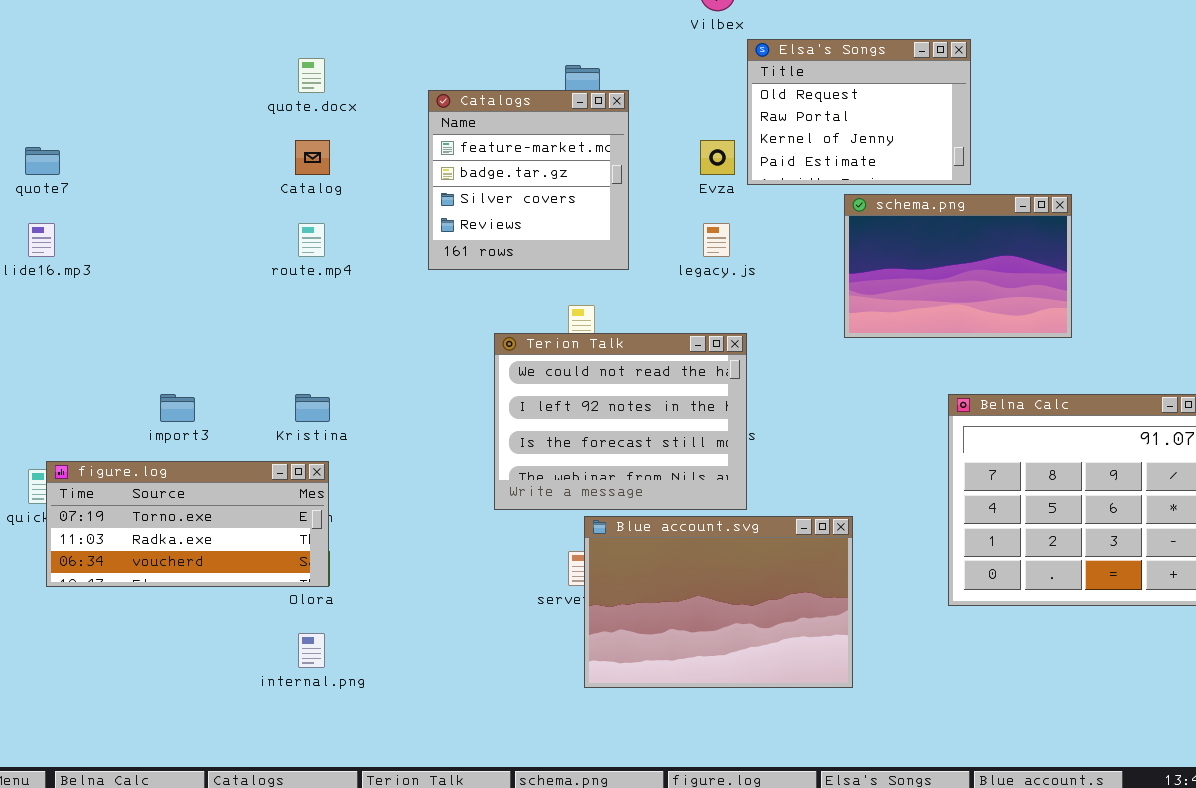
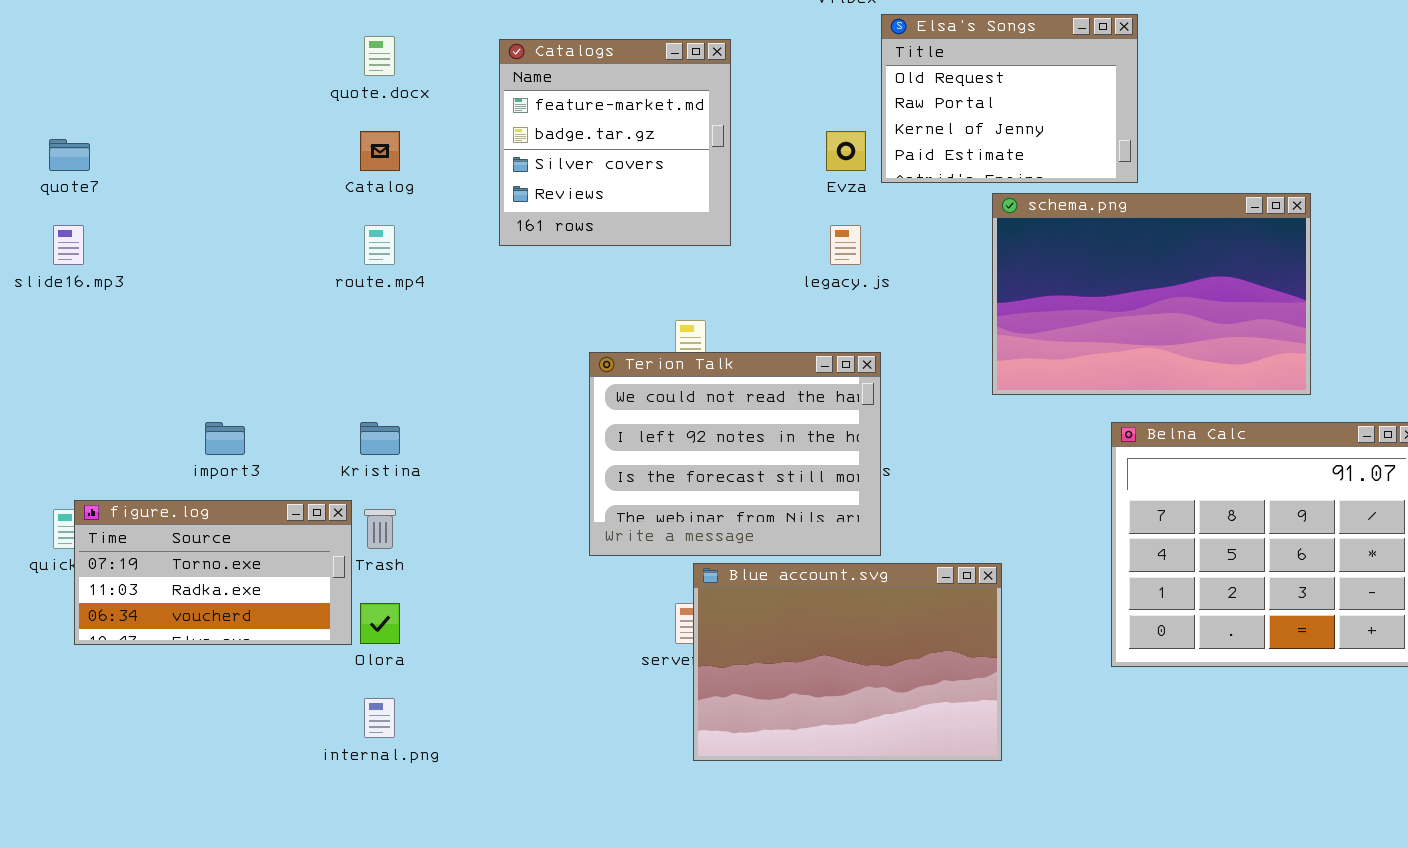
Catalogs: [428,90,629,270] -> [499,39,731,246], moved
schema.png: [844,194,1072,338] -> [992,193,1311,395], resized
figure.log: [46,461,329,587] -> [74,500,352,645], resized

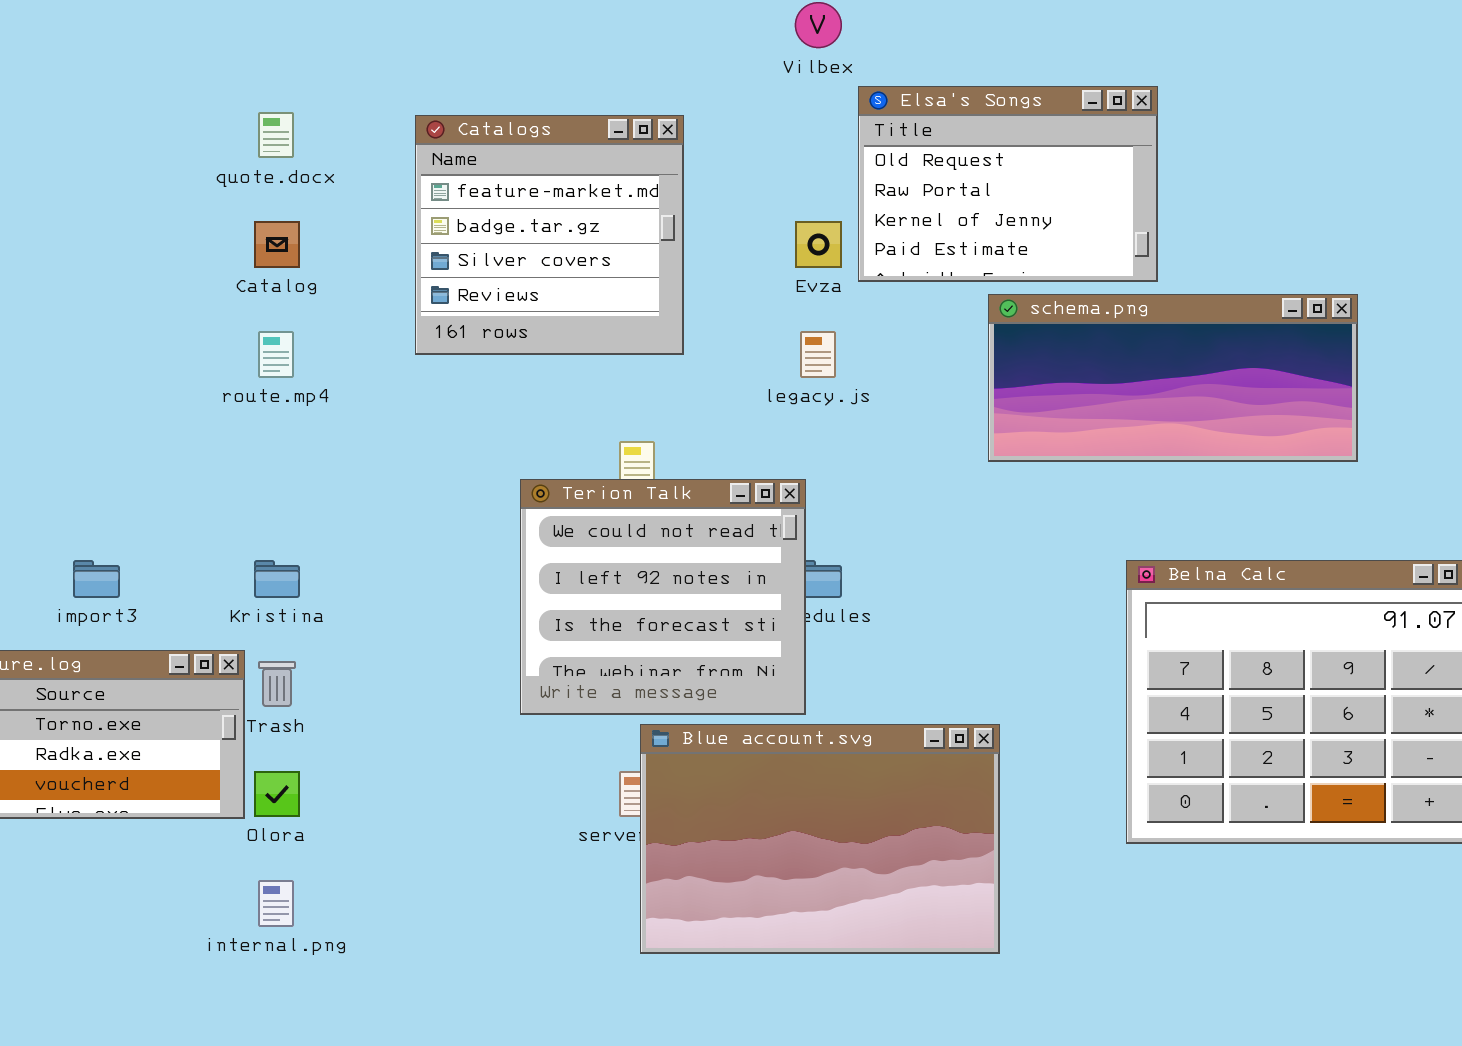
schema.png: [992,193,1311,395] -> [988,294,1358,462], resized
Terion Talk: [589,352,881,556] -> [520,479,806,715], resized

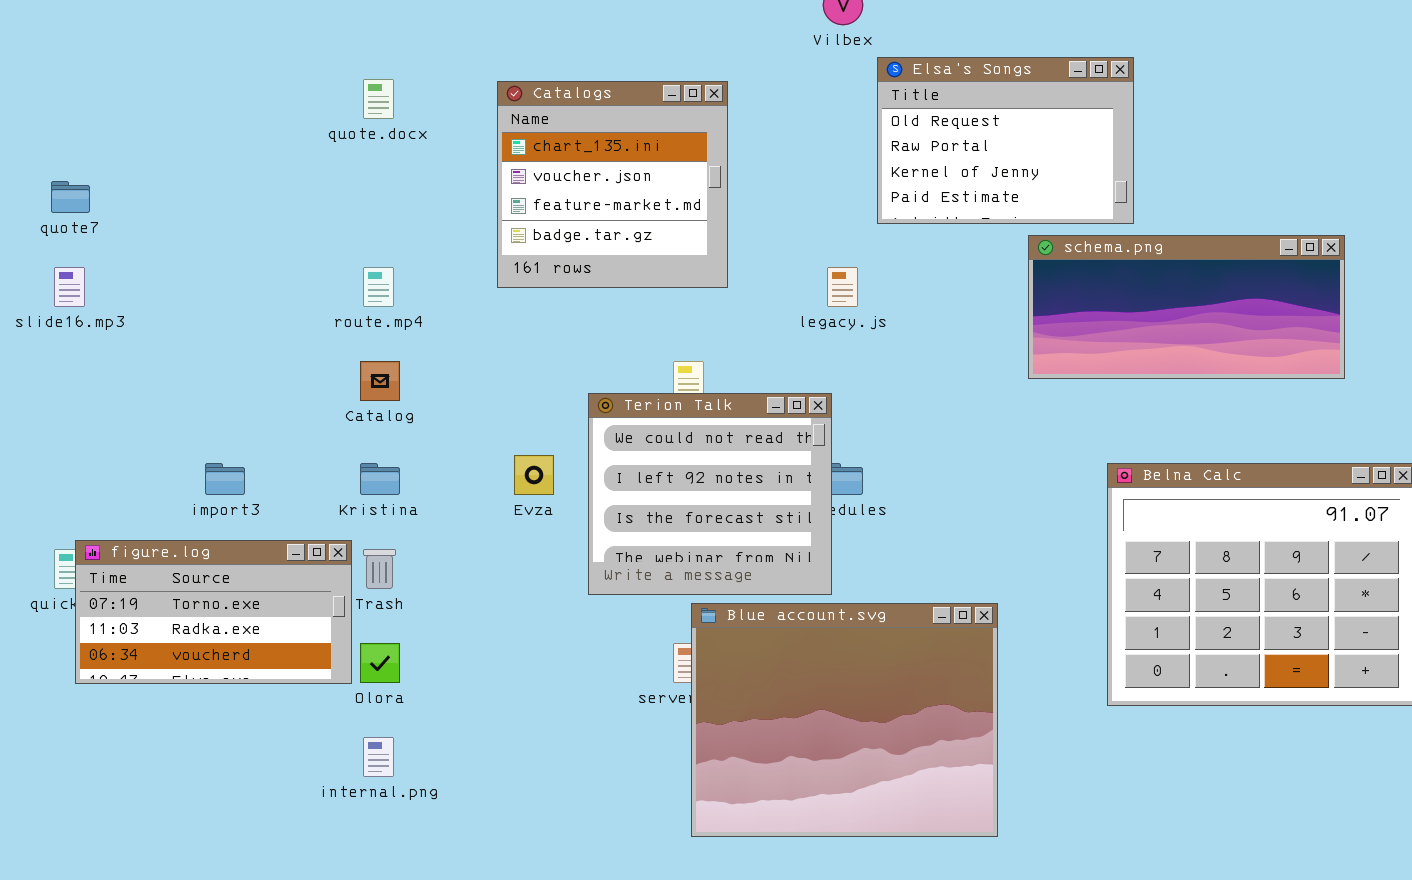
Catalogs: [415,115,684,355] -> [497,81,728,288], scrolled up 2 rows
Catalog: [254,221,300,268] -> [360,361,400,401], moved
Evza: [795,221,842,268] -> [514,455,554,495], moved
schema.png: [988,294,1358,462] -> [1028,235,1345,379], moved
Blue account.svg: [640,724,1000,954] -> [691,603,998,837], resized

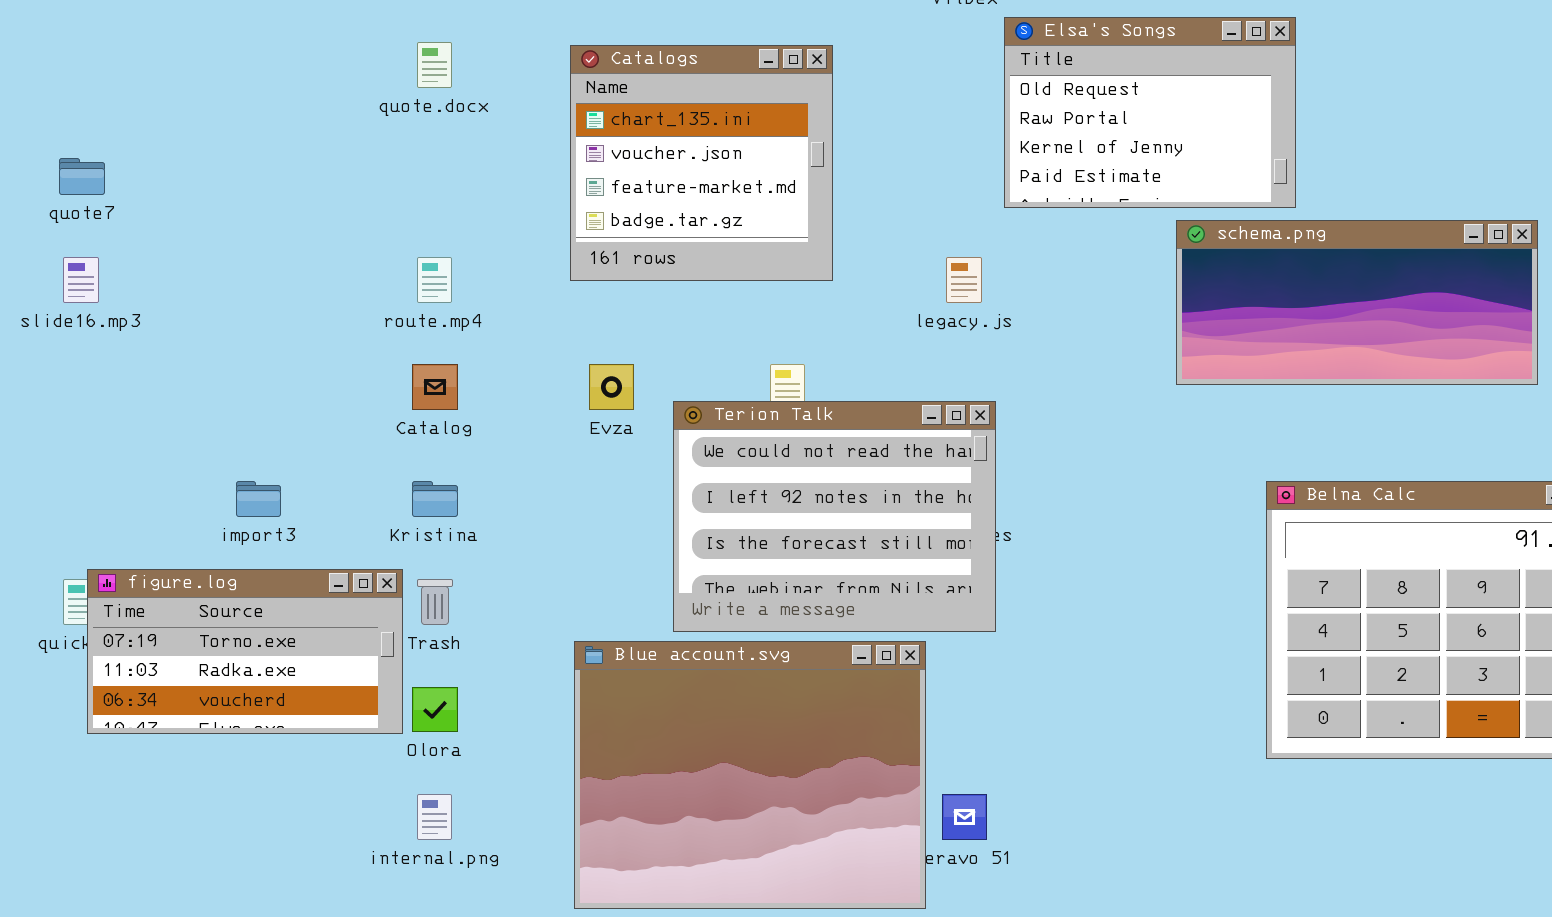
Terion Talk: [588,393,832,595] -> [673,401,996,632], resized
Evza: [514,455,554,495] -> [589,364,634,410], moved
Blue account.svg: [691,603,998,837] -> [574,641,926,909], moved

